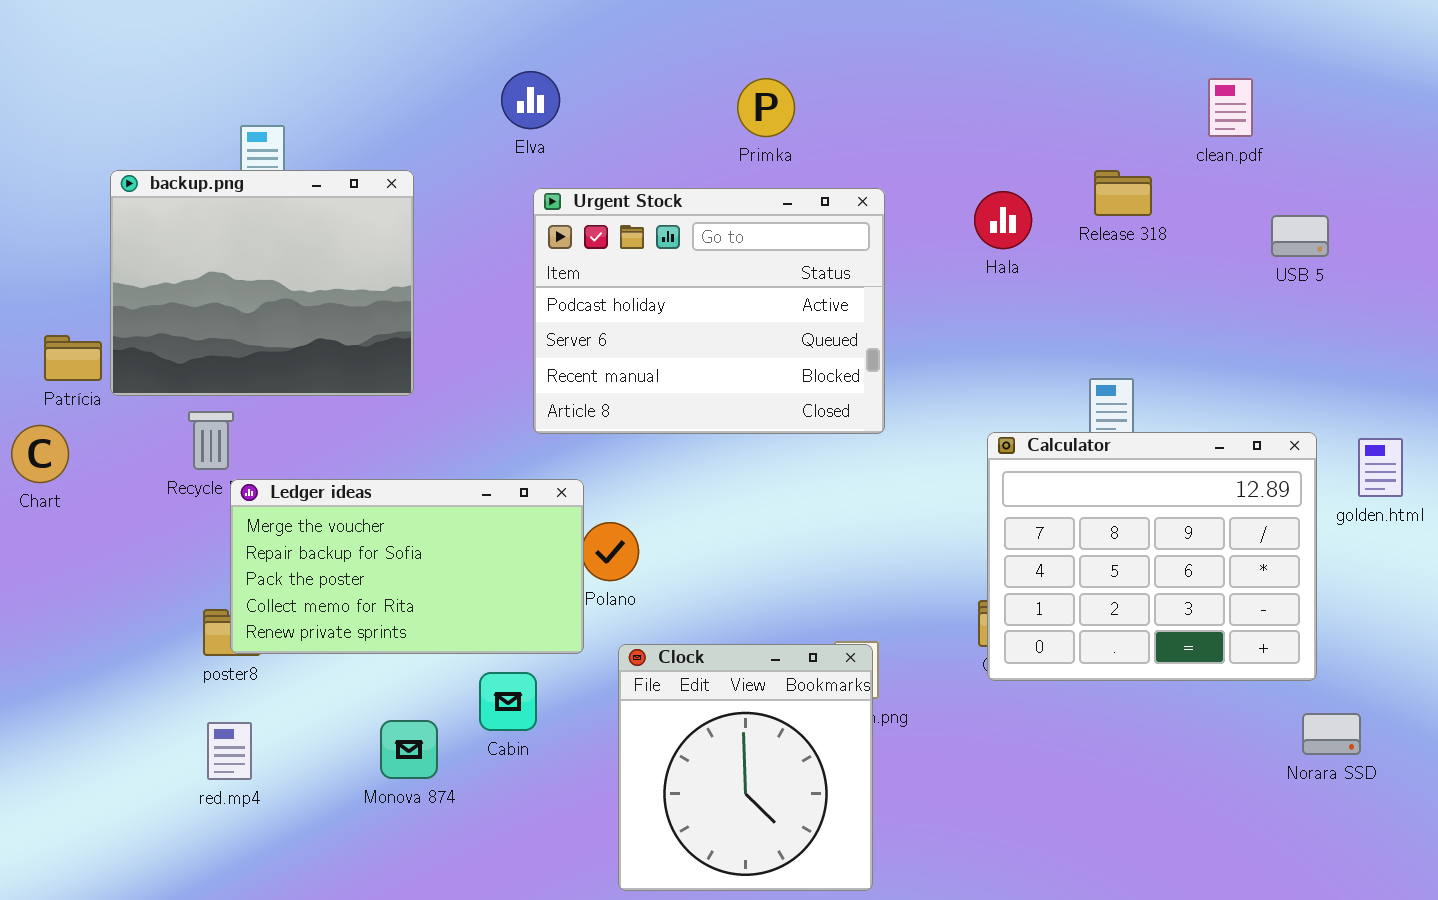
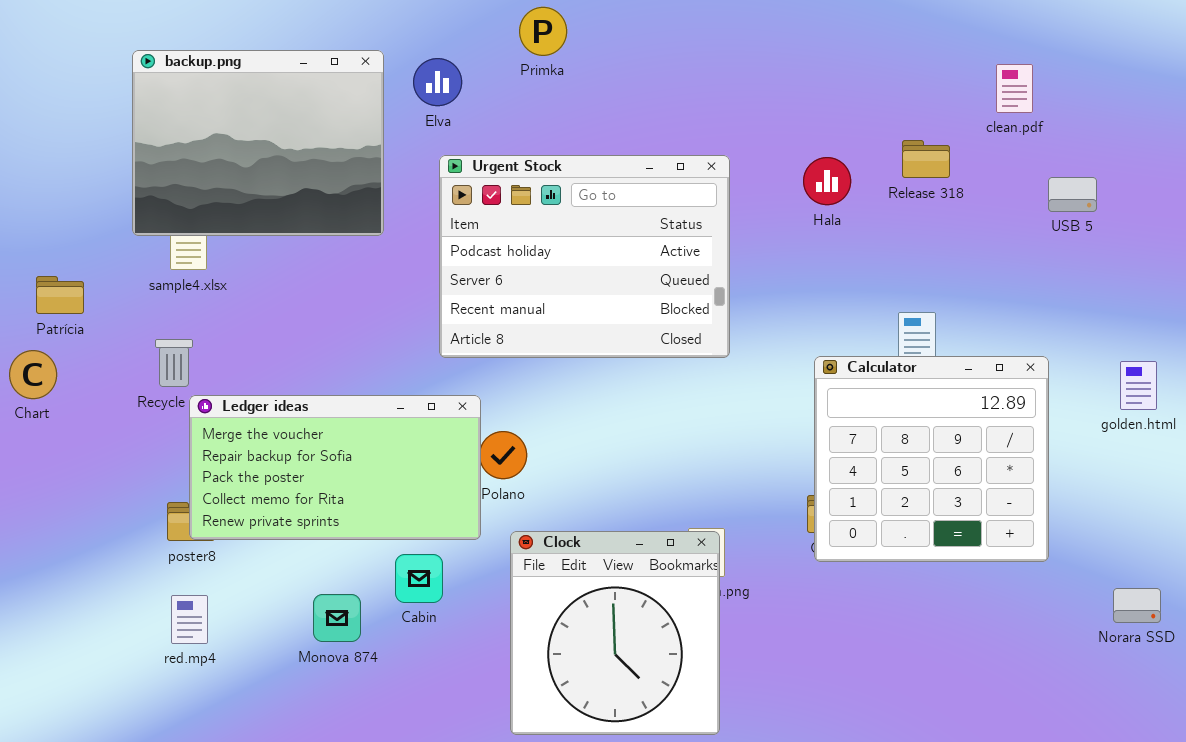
Primka: [737,78,795,137] -> [519,7,567,56], moved
backup.png: [110,170,414,396] -> [132,50,384,236], moved
Calculator: [987,432,1317,681] -> [814,356,1049,562], resized
Norara SSD: [1302,713,1361,755] -> [1113,588,1161,623], moved

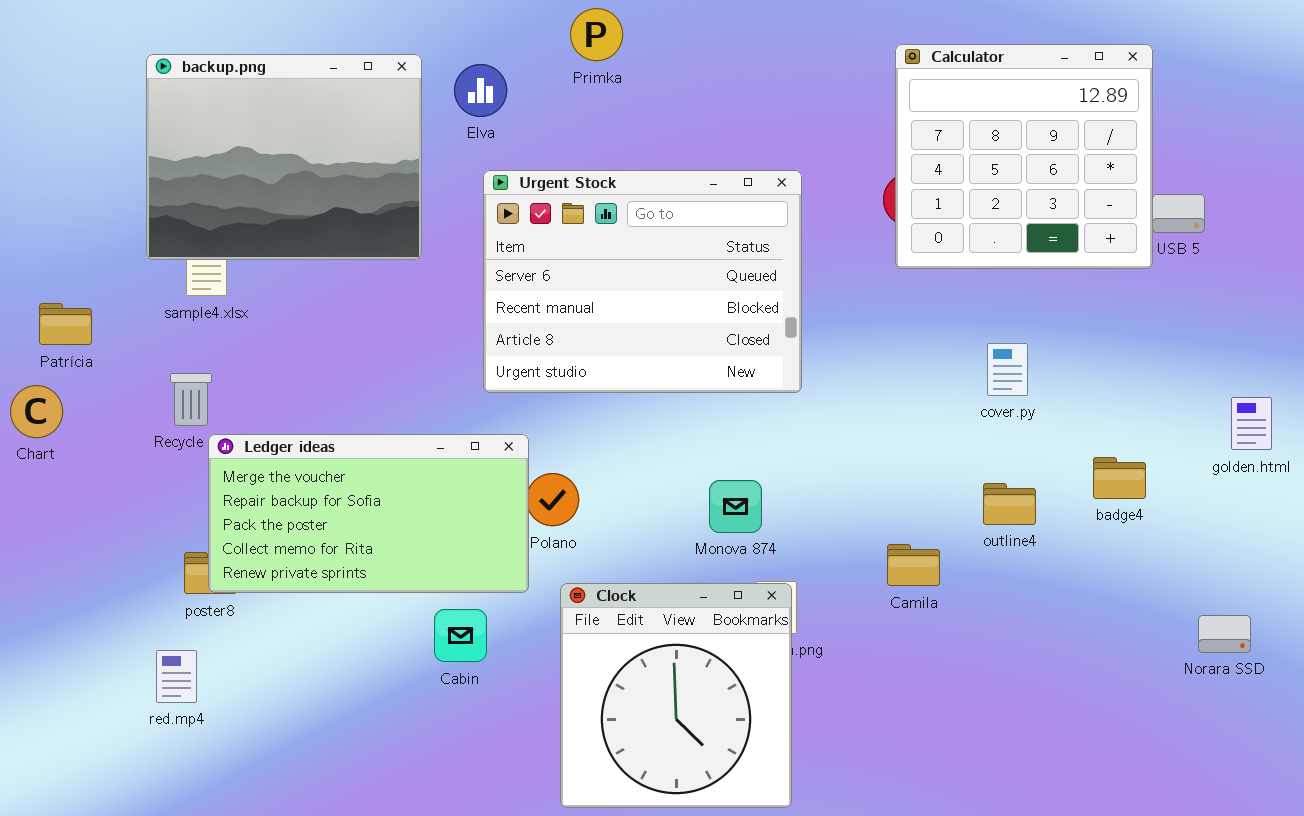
Urgent Stock: [439,155,730,358] -> [483,170,802,393], scrolled down 1 row
Calculator: [814,356,1049,562] -> [895,44,1153,269], moved
Norara SSD: [1113,588,1161,623] -> [1198,615,1251,653], moved
Monova 874: [313,594,361,642] -> [709,480,762,533], moved
red.mp4: [171,595,208,644] -> [156,650,197,703], moved

